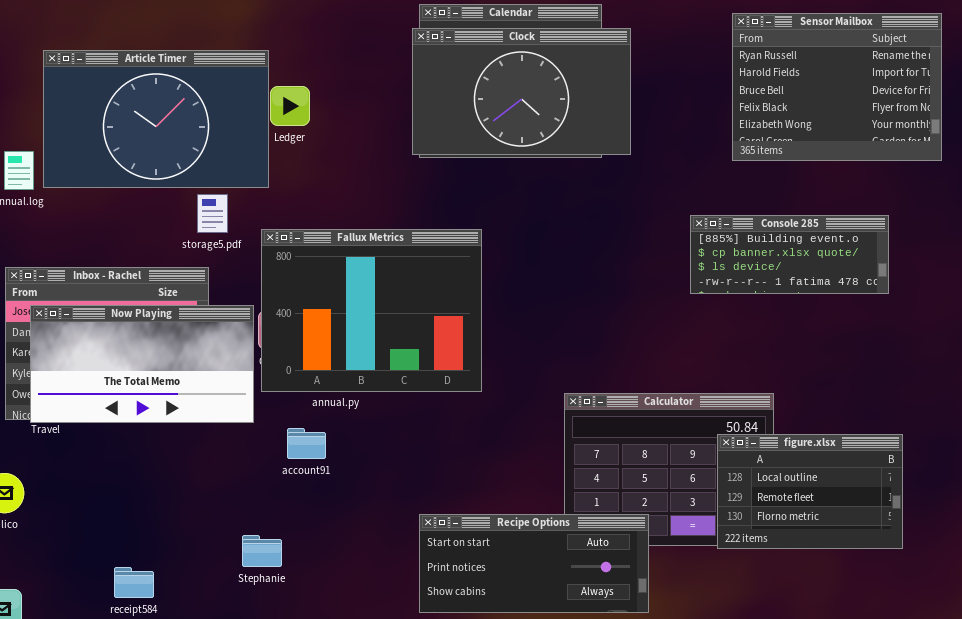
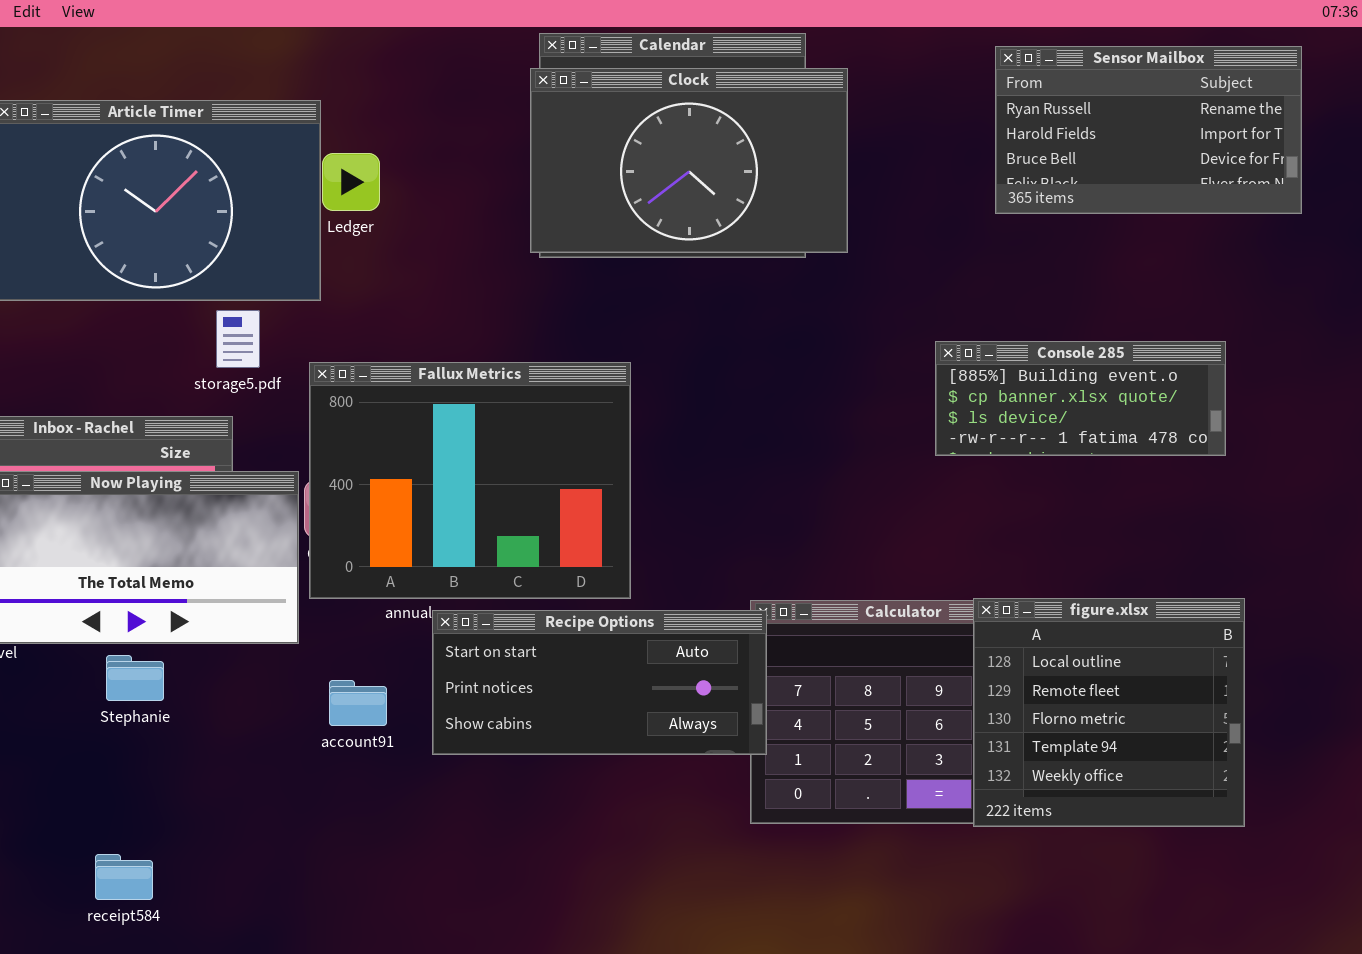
Sensor Mailbox: [732,13,942,161] -> [995,46,1302,214], resized
account91: [287,428,326,459] -> [329,680,387,726], moved
figure.xlsx: [717,434,903,549] -> [973,598,1245,827], resized
Recipe Options: [419,514,649,613] -> [432,610,767,755], moved
Stephanie: [242,535,282,567] -> [106,655,164,701], moved

